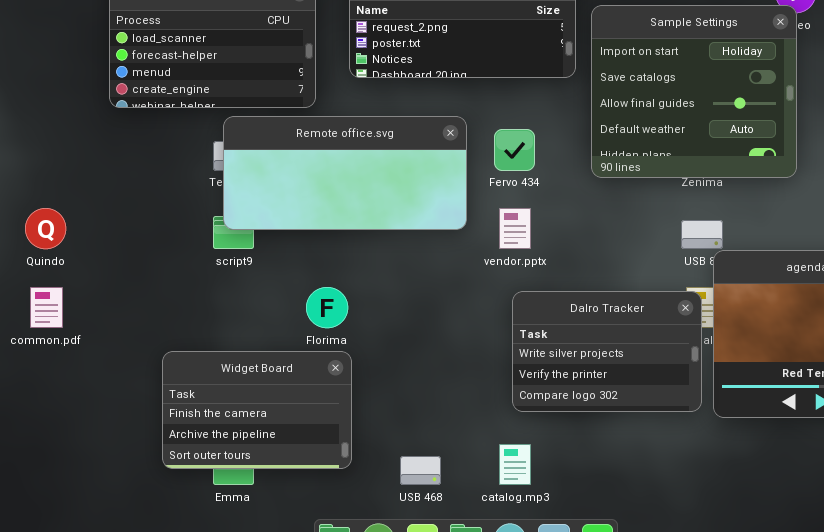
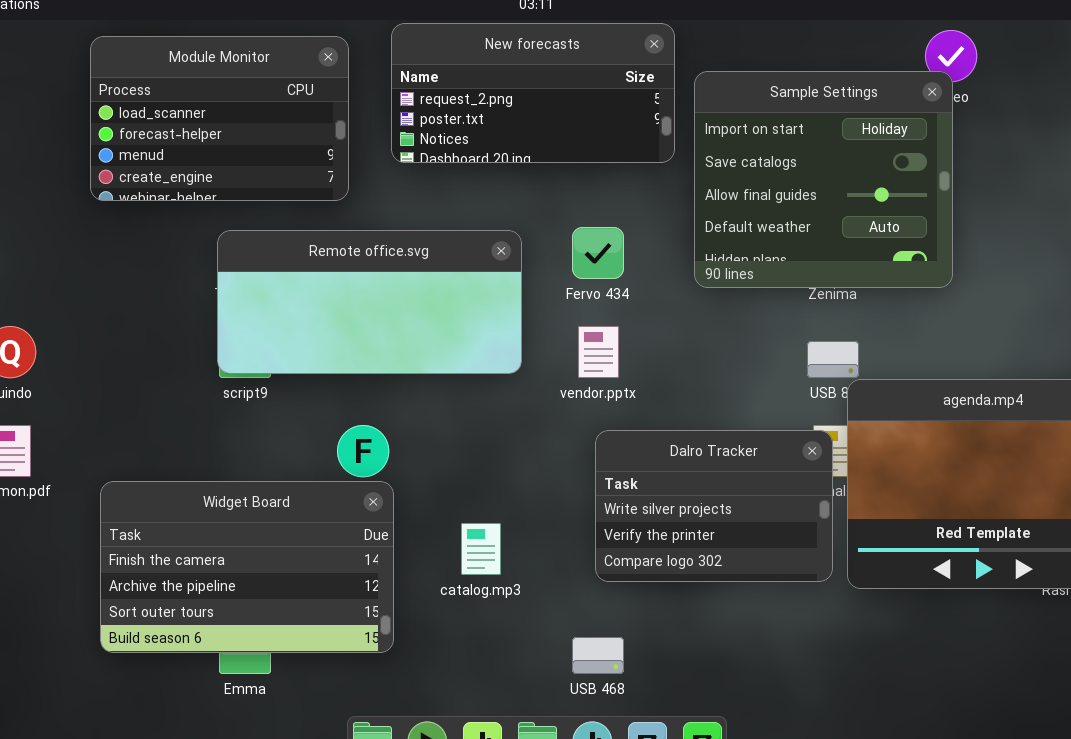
Remote office.svg: [223,116,467,230] -> [217,230,522,374], moved
Widget Board: [162,351,352,469] -> [100,481,394,653], resized
catalog.mp3: [499,444,531,485] -> [461,523,501,575], moved
USB 468: [400,456,441,485] -> [572,637,624,674], moved

